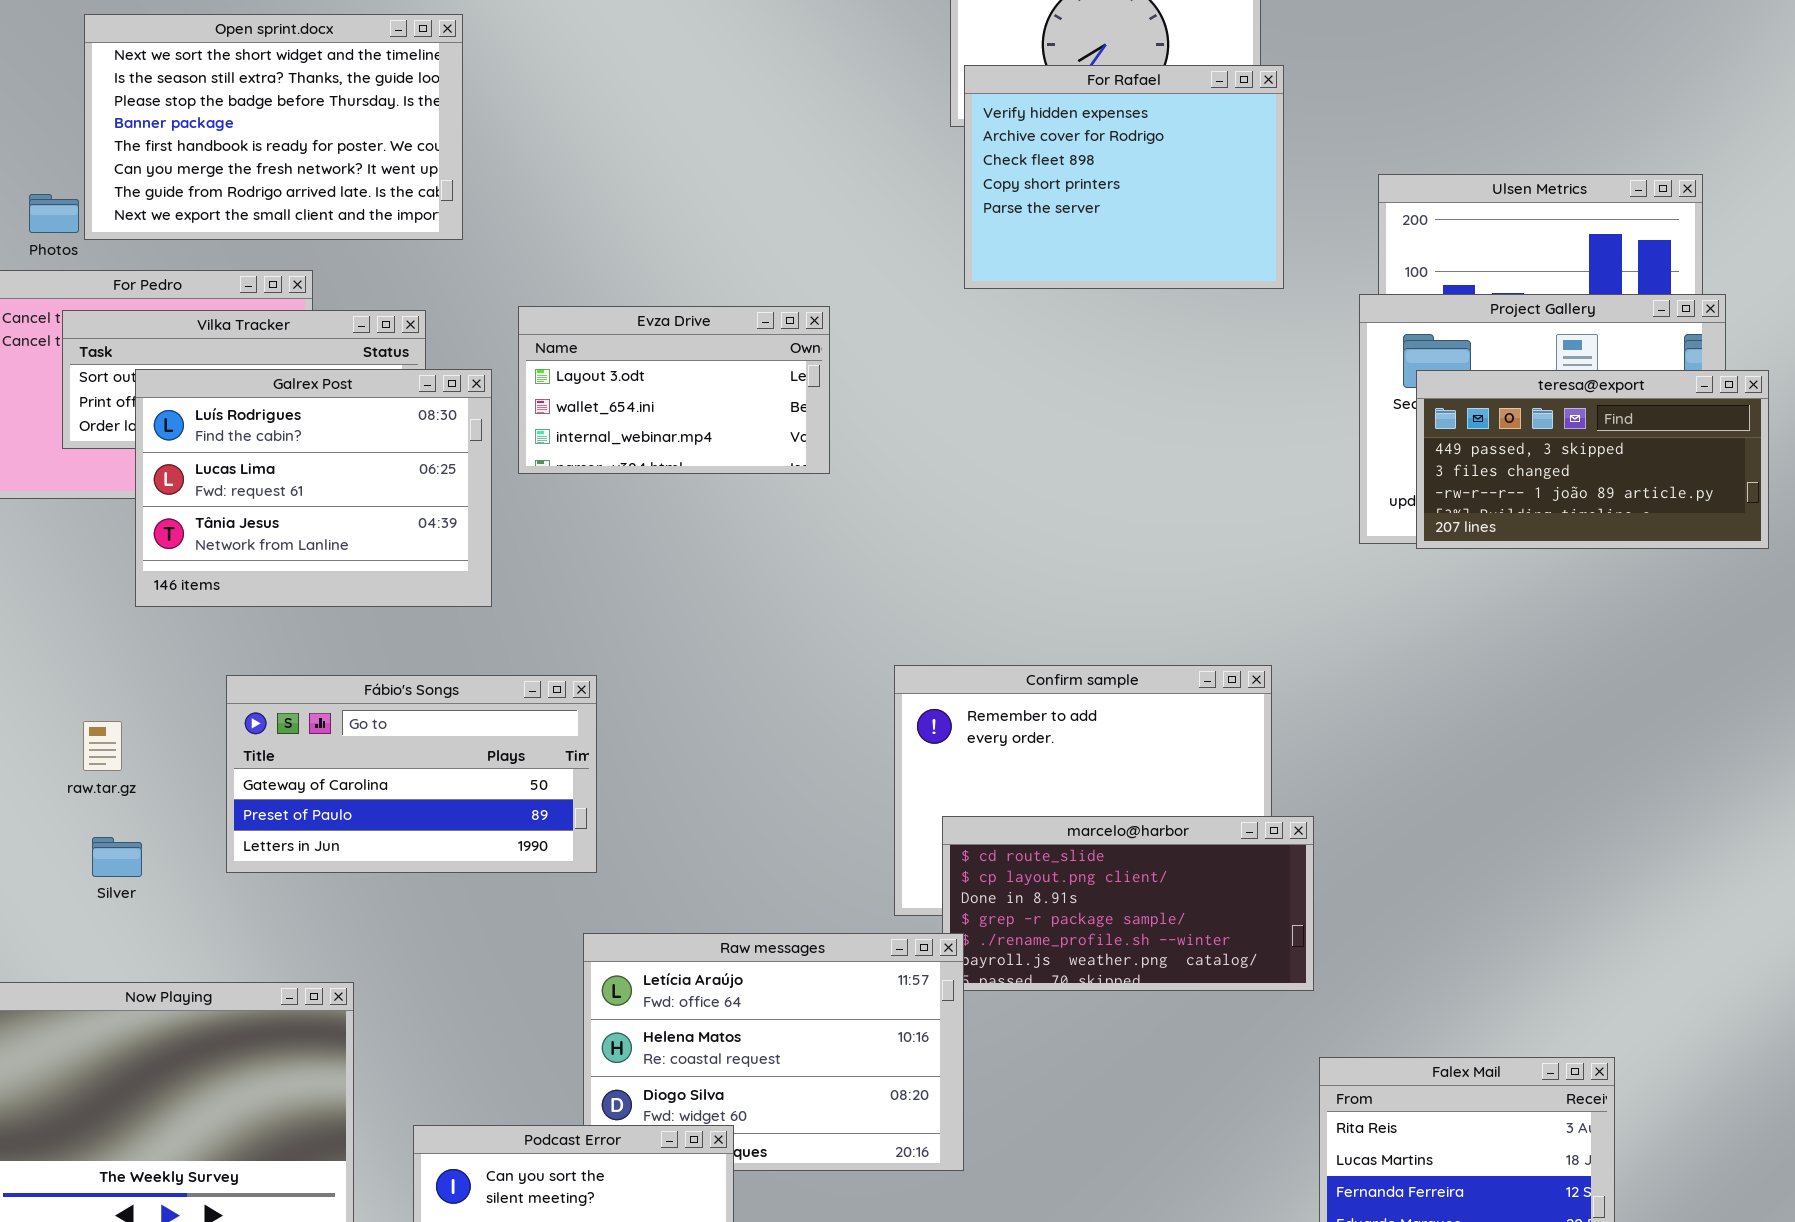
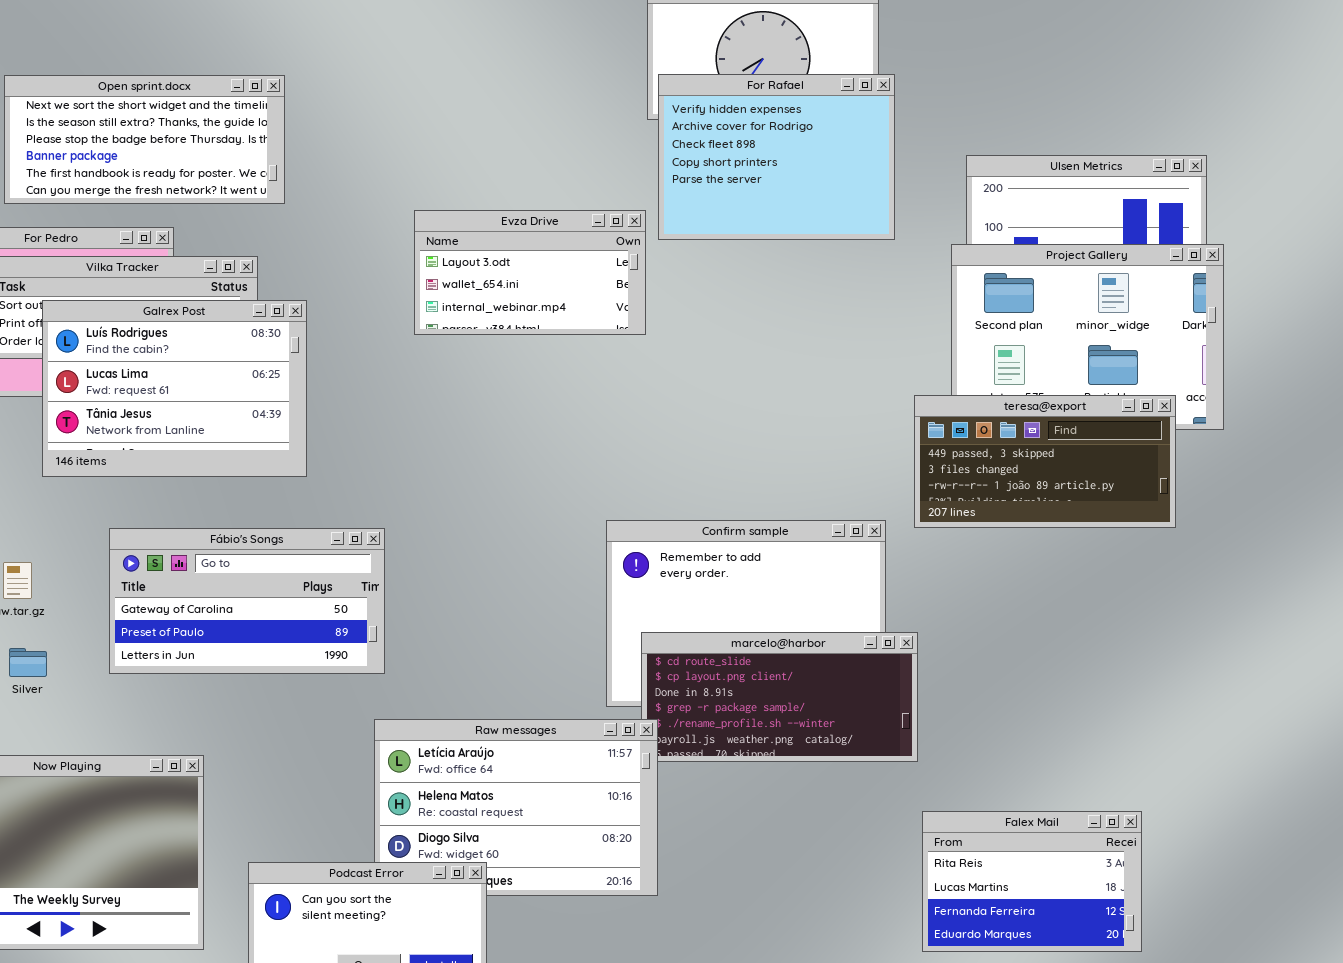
Open sprint.docx: [84,14,463,240] -> [4,75,285,204], resized
Evza Drive: [518,306,830,474] -> [414,210,646,335], moved
teresa@export: [1416,370,1769,549] -> [914,395,1176,528], moved

